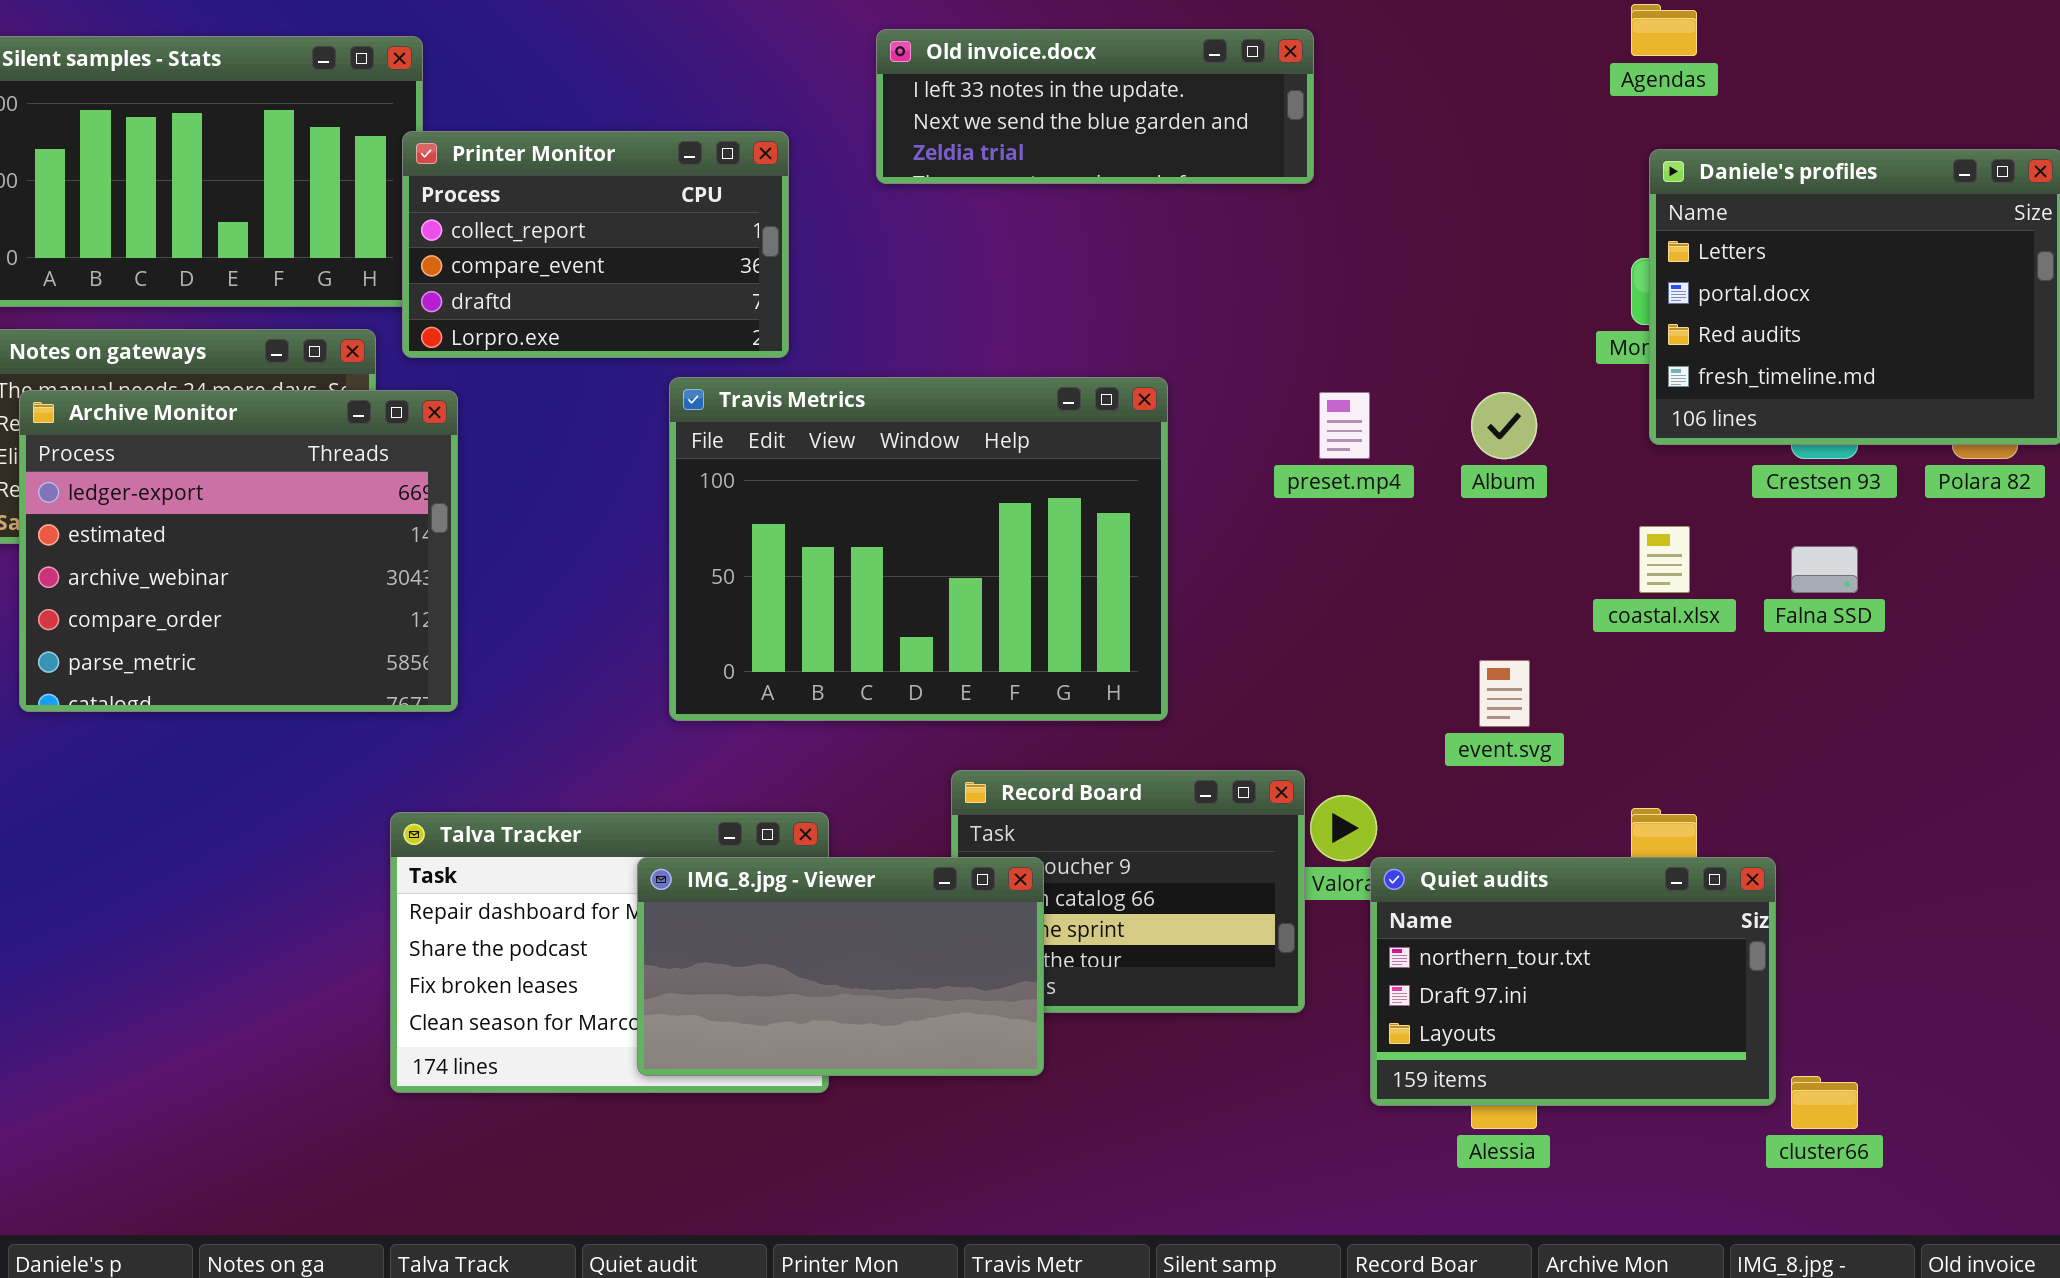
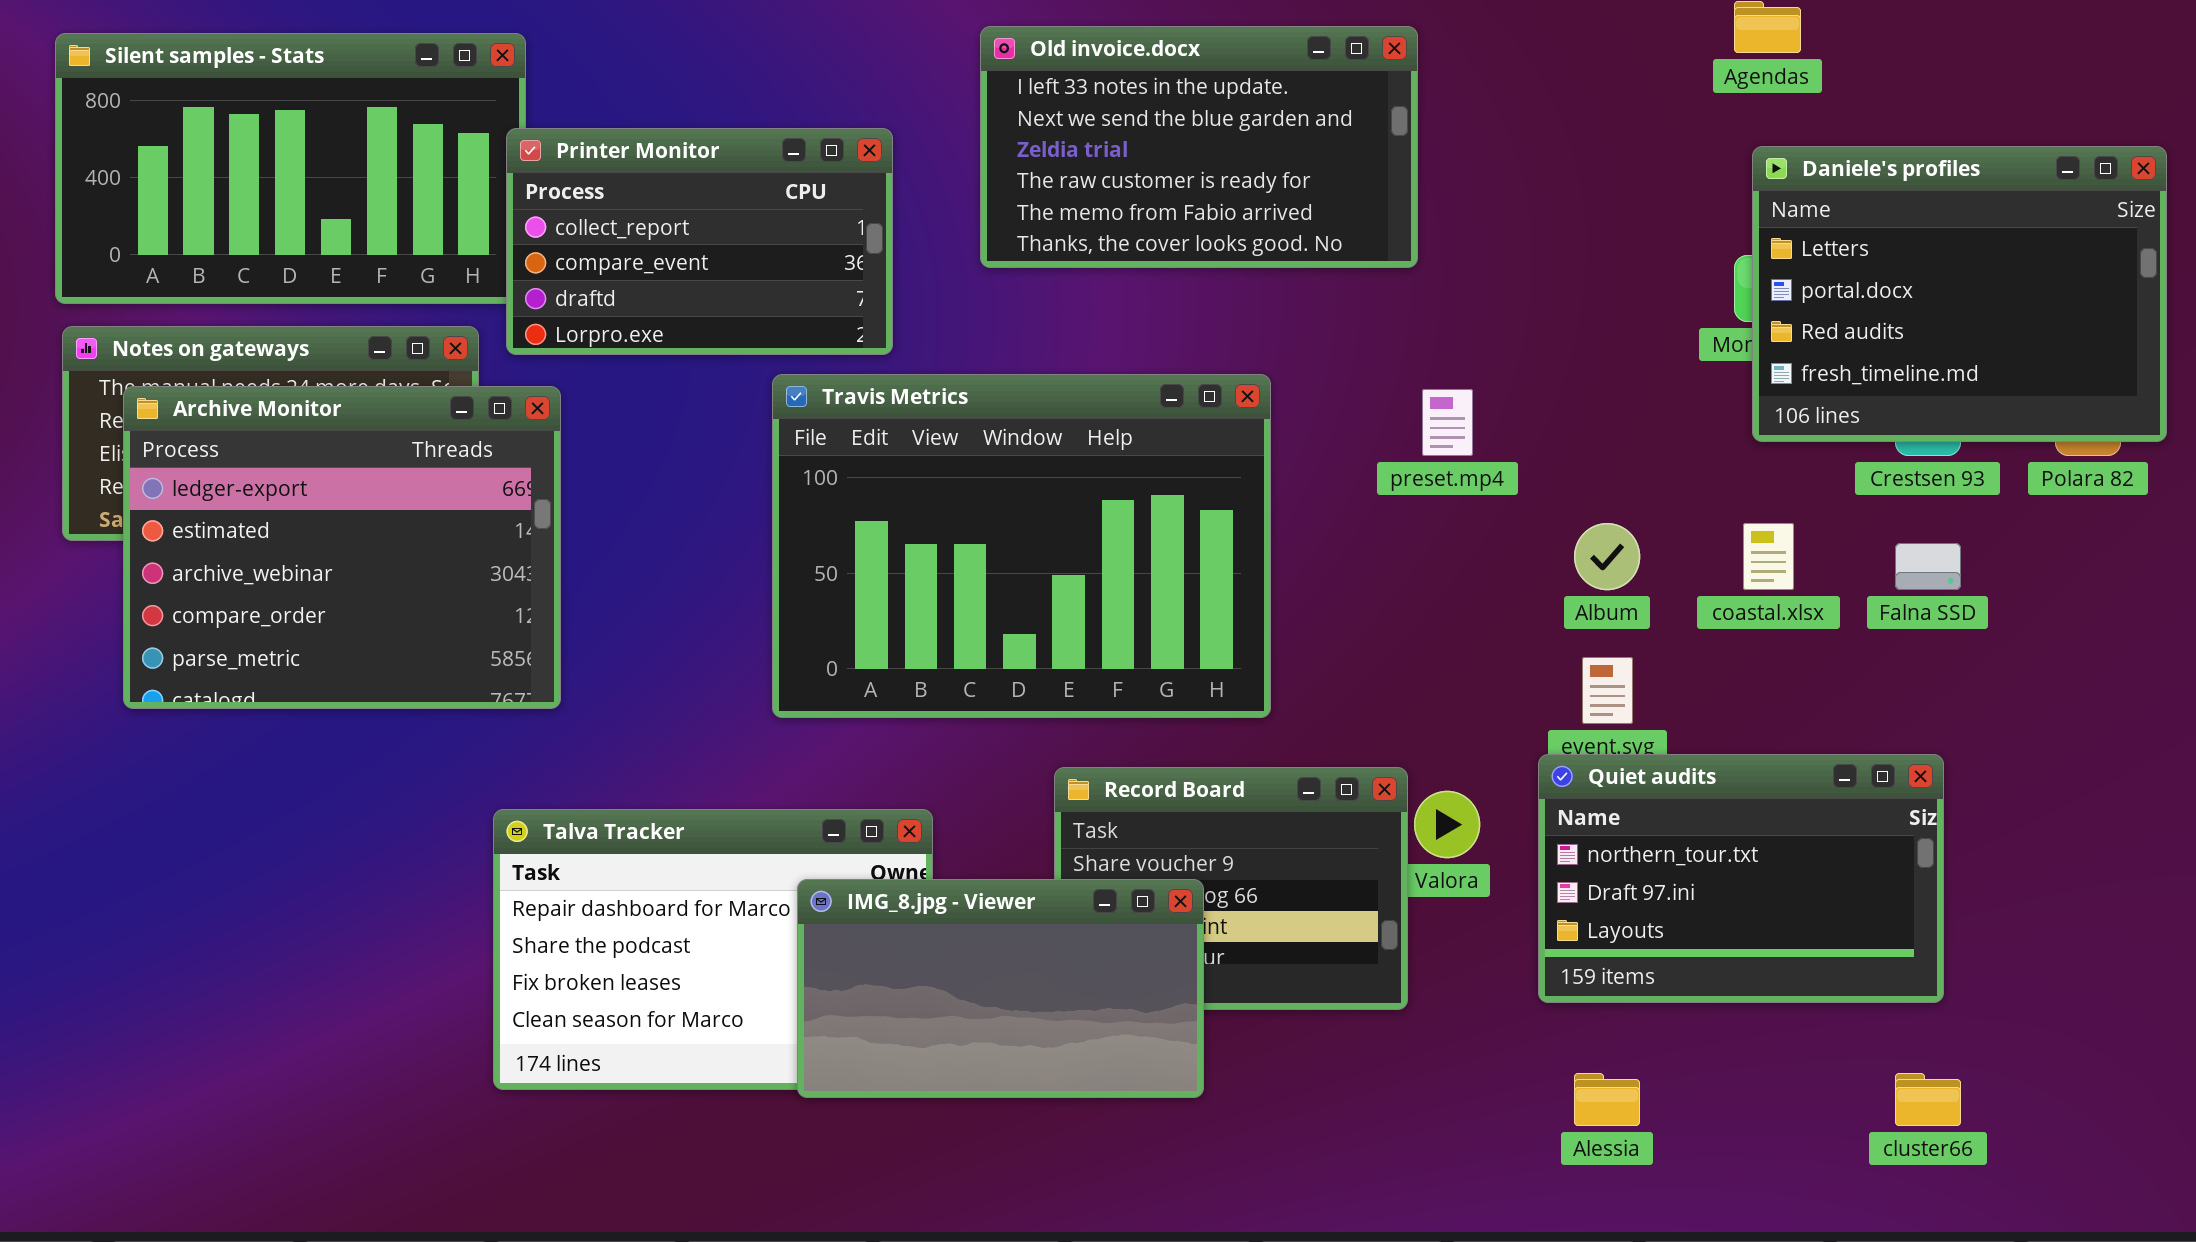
Old invoice.docx: [876,29,1314,184] -> [980,26,1418,268], resized
Album: [1471,392,1537,459] -> [1574,523,1640,590], moved
IMG_8.jpg - Viewer: [637,857,1044,1076] -> [797,879,1204,1098], moved
Quiet audits: [1370,857,1776,1106] -> [1538,754,1944,1003], moved

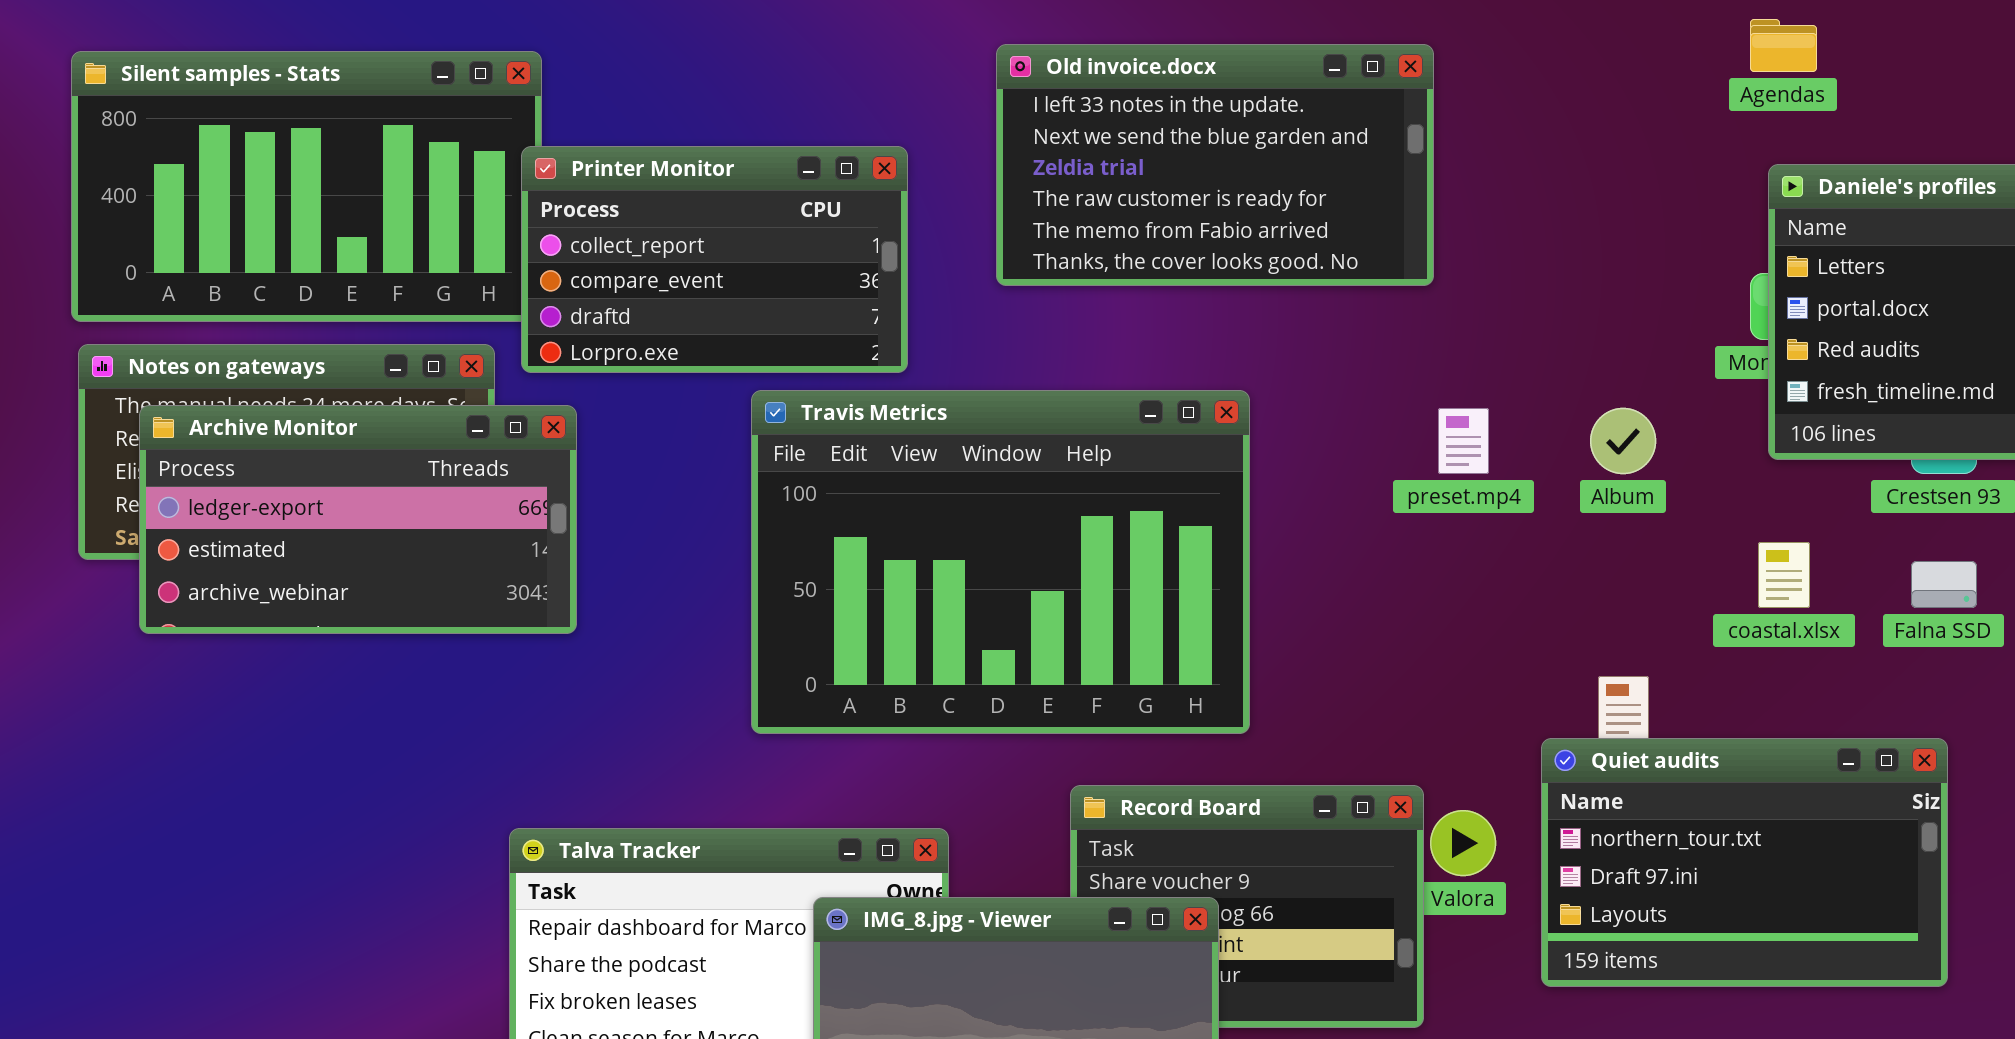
Travis Metrics: [772,374,1271,718] -> [751,390,1250,734], moved
Archive Monitor: [123,386,561,709] -> [139,405,577,634], resized
Album: [1574,523,1640,590] -> [1590,408,1656,474], moved
Quiet audits: [1538,754,1944,1003] -> [1541,738,1948,987], moved

